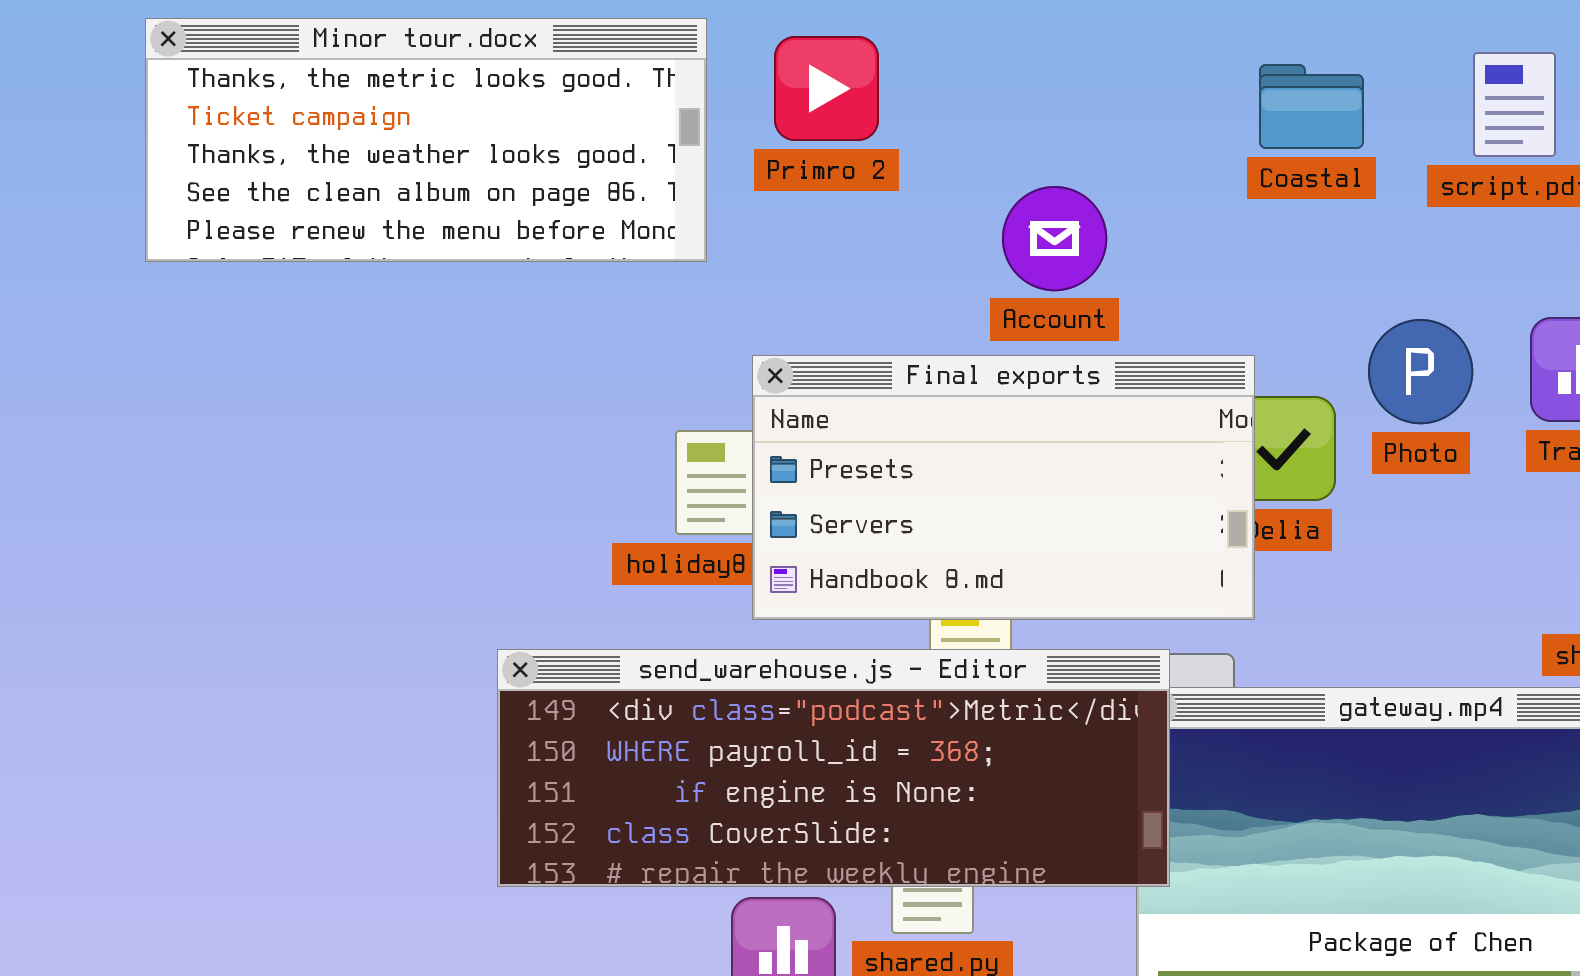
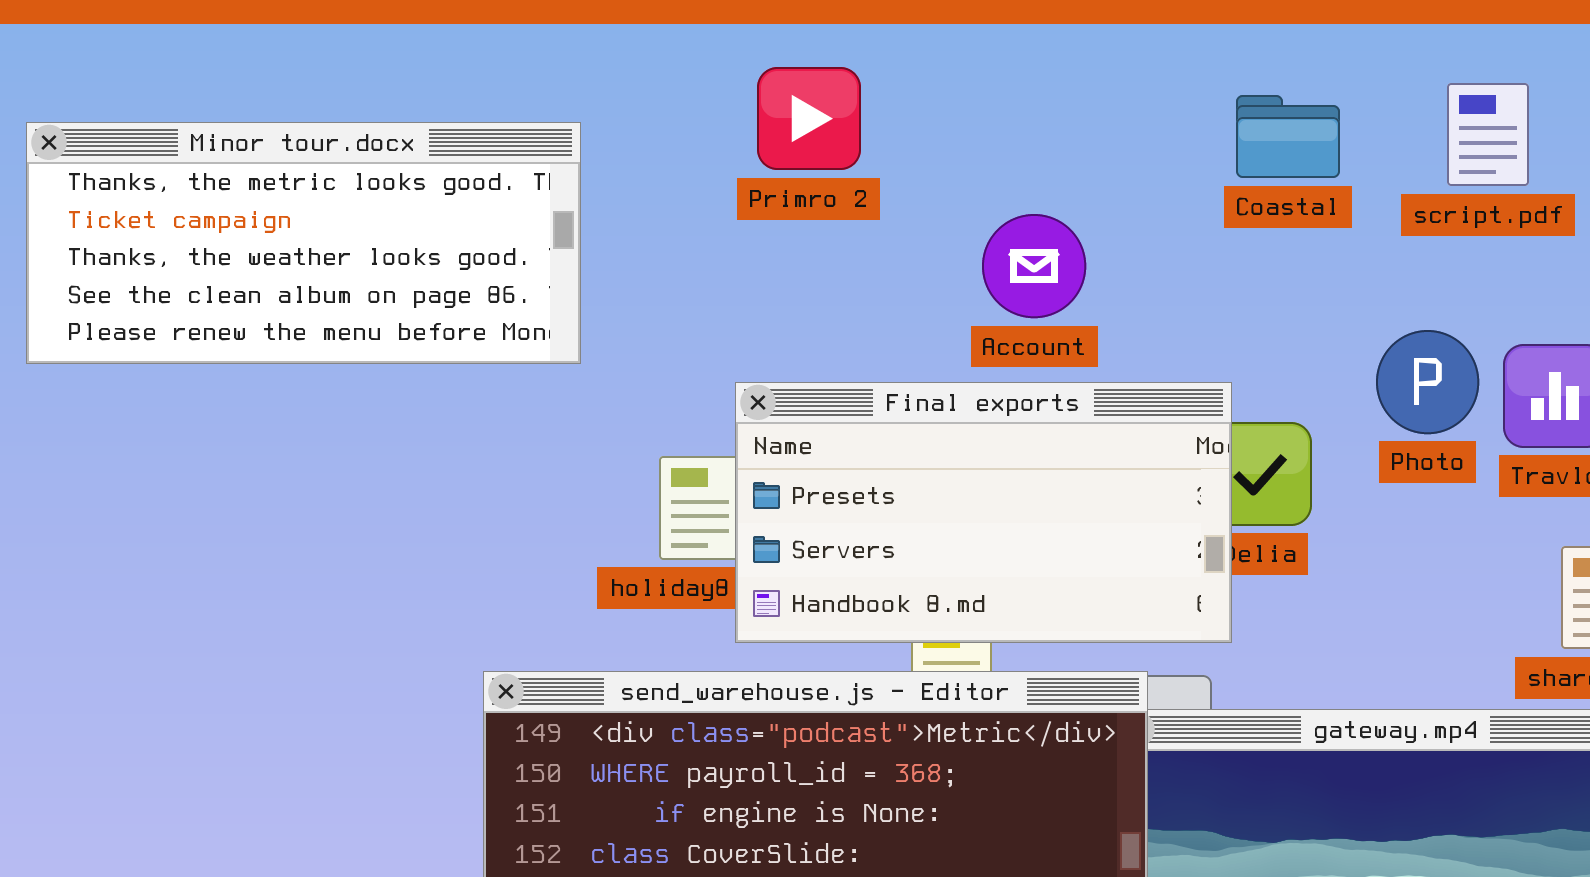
Minor tour.docx: [145,18,707,262] -> [26,122,581,364], moved
Photo: [1368,319,1473,424] -> [1376,330,1479,434], moved

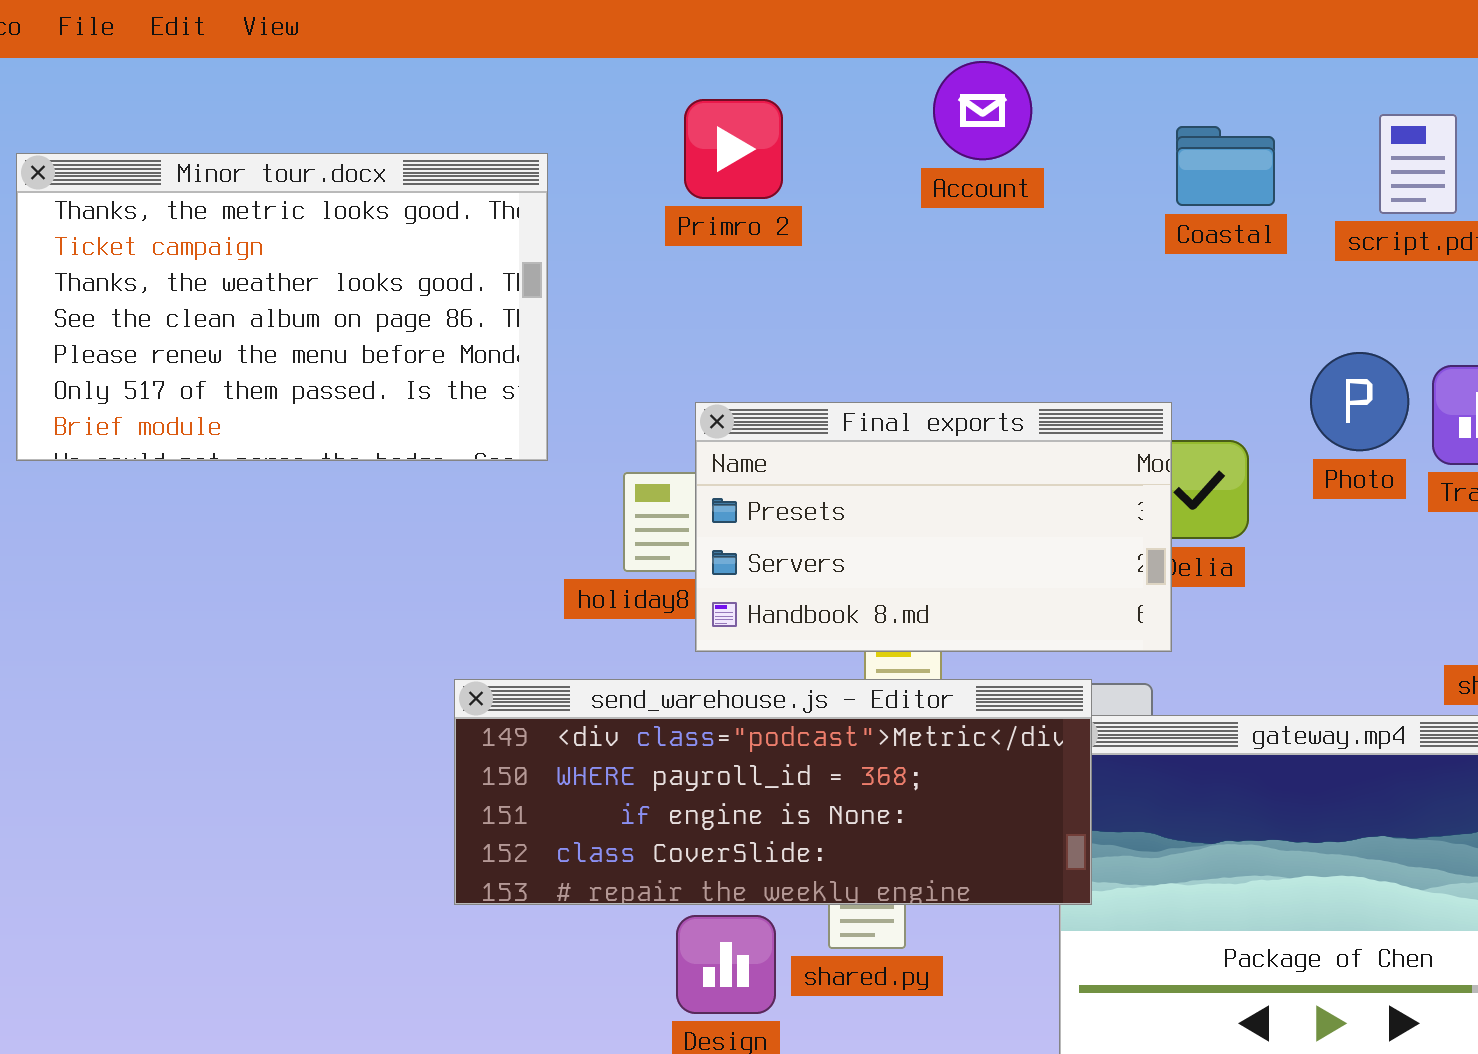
Primro 2: [757,67,861,170] -> [684,99,783,199], moved
Minor tour.docx: [26,122,581,364] -> [16,153,548,461], resized
Account: [982,214,1086,318] -> [933,61,1032,160], moved

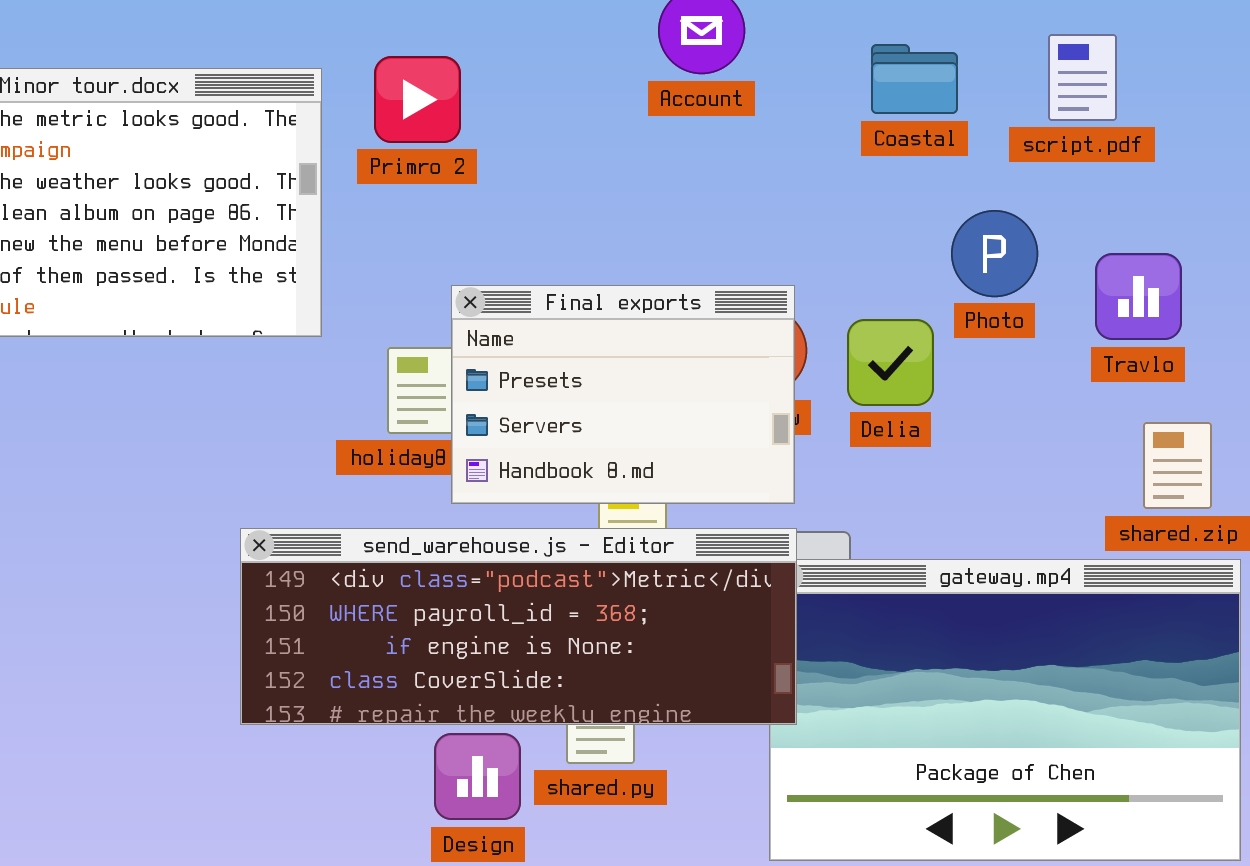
Primro 2: [684,99,783,199] -> [374,56,461,143], moved
Photo: [1310,352,1409,451] -> [951,210,1038,297], moved
Final exports: [695,402,1172,652] -> [451,285,795,504], resized

